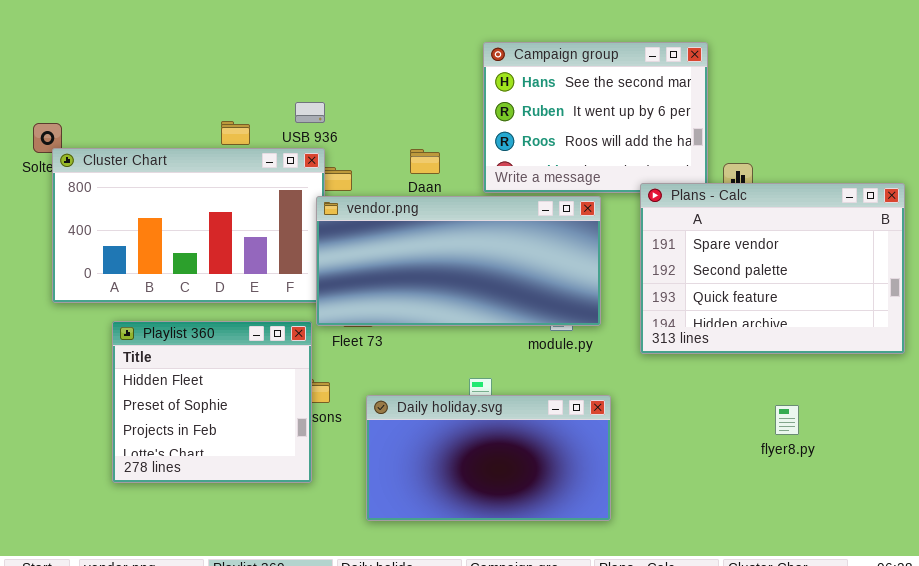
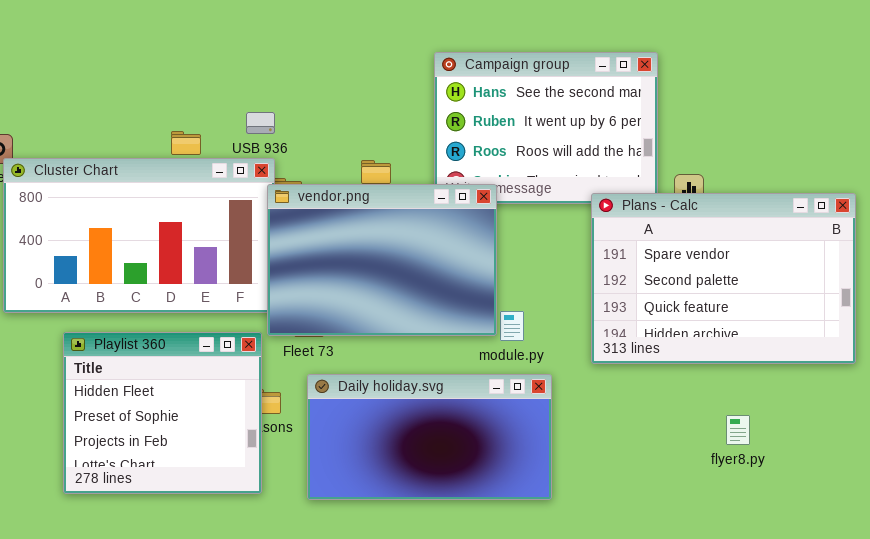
vendor.png: [316,196,601,326] -> [267,184,497,336], resized
Daily holiday.svg: [366,395,611,521] -> [307,374,552,500], moved

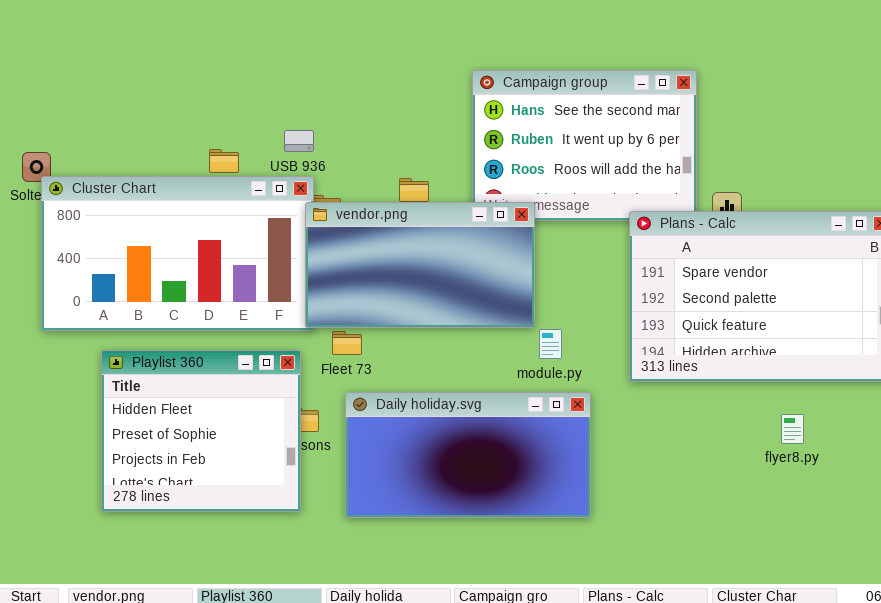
vendor.png: [267,184,497,336] -> [305,202,535,328], resized
flyer8.py: [726,415,750,445] -> [781,414,804,444], moved

